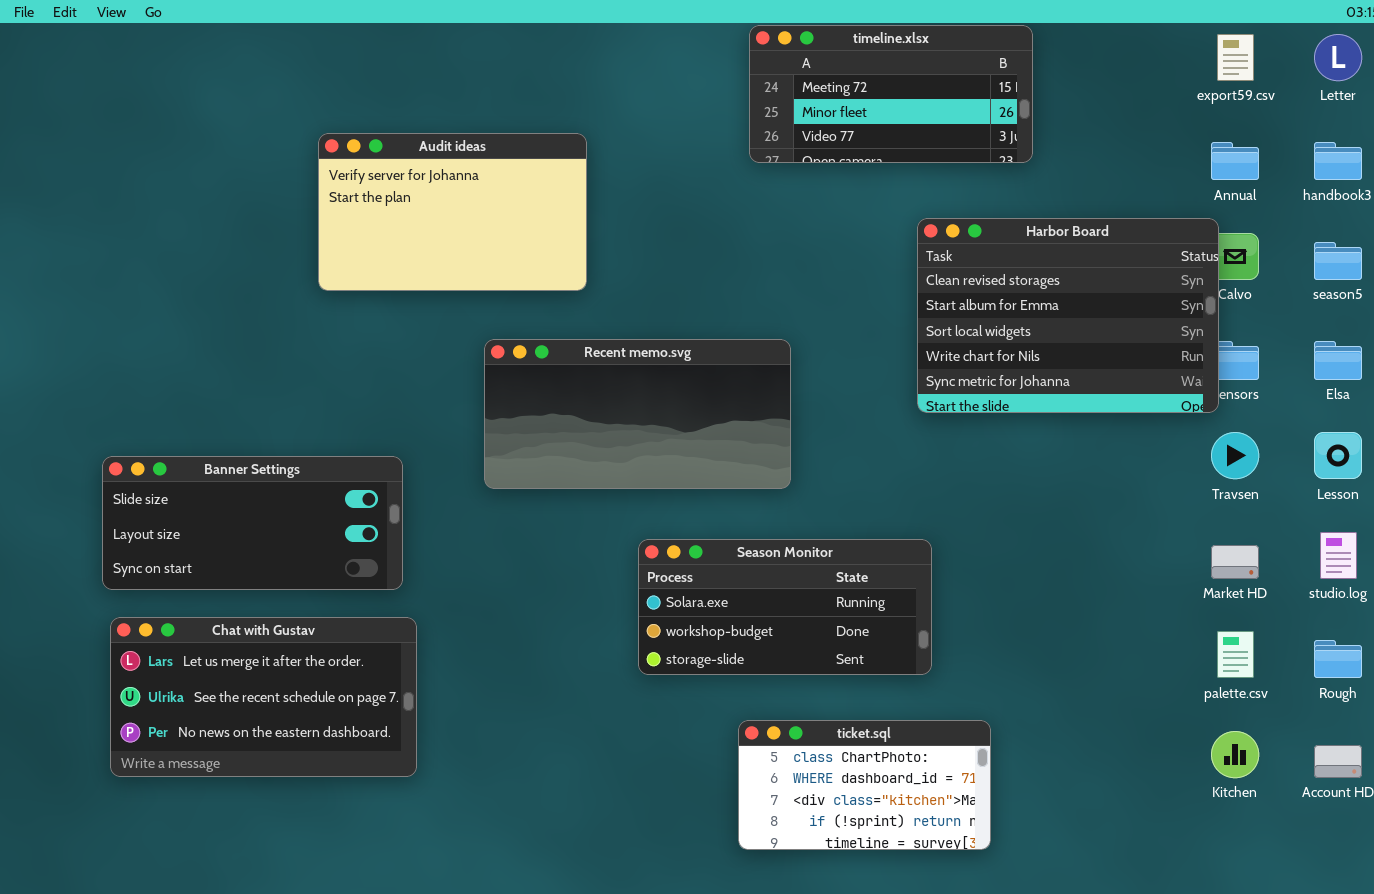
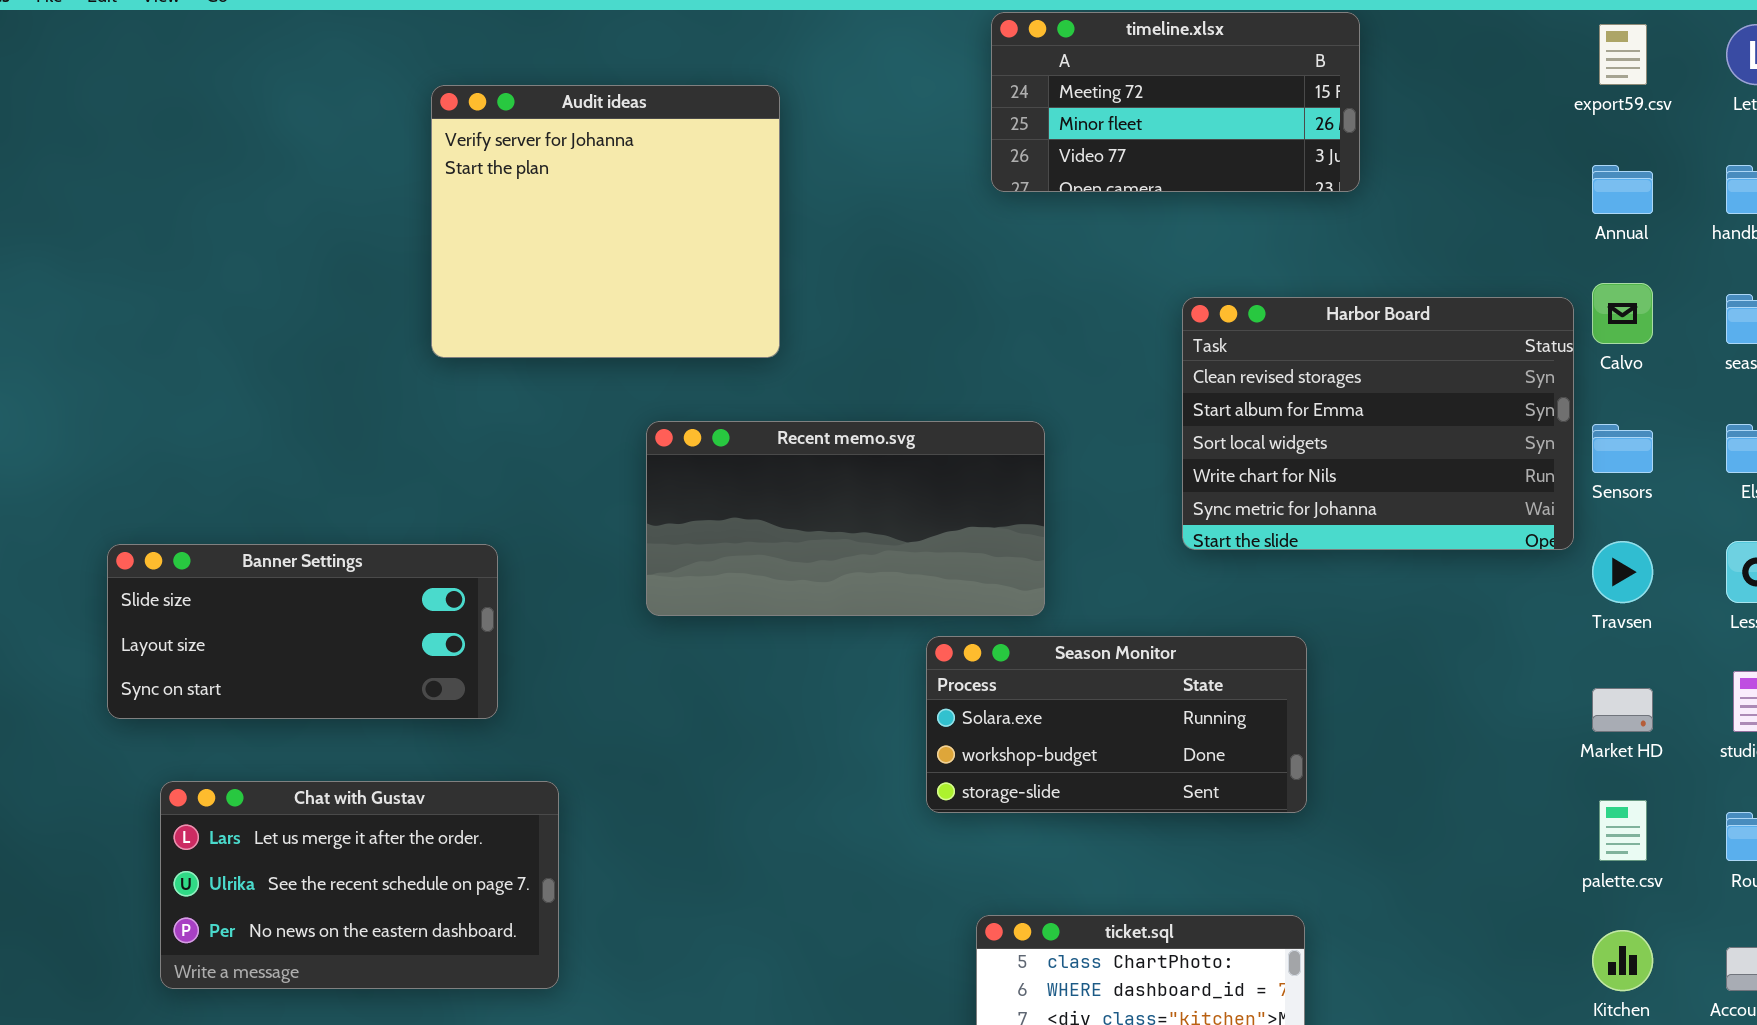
Audit ideas: [318,133,587,291] -> [431,85,780,358], resized
Harbor Board: [917,218,1219,413] -> [1182,297,1574,550], moved
Banner Settings: [102,456,403,590] -> [107,544,498,719], moved
Season Monitor: [638,539,932,675] -> [926,636,1307,813], moved

